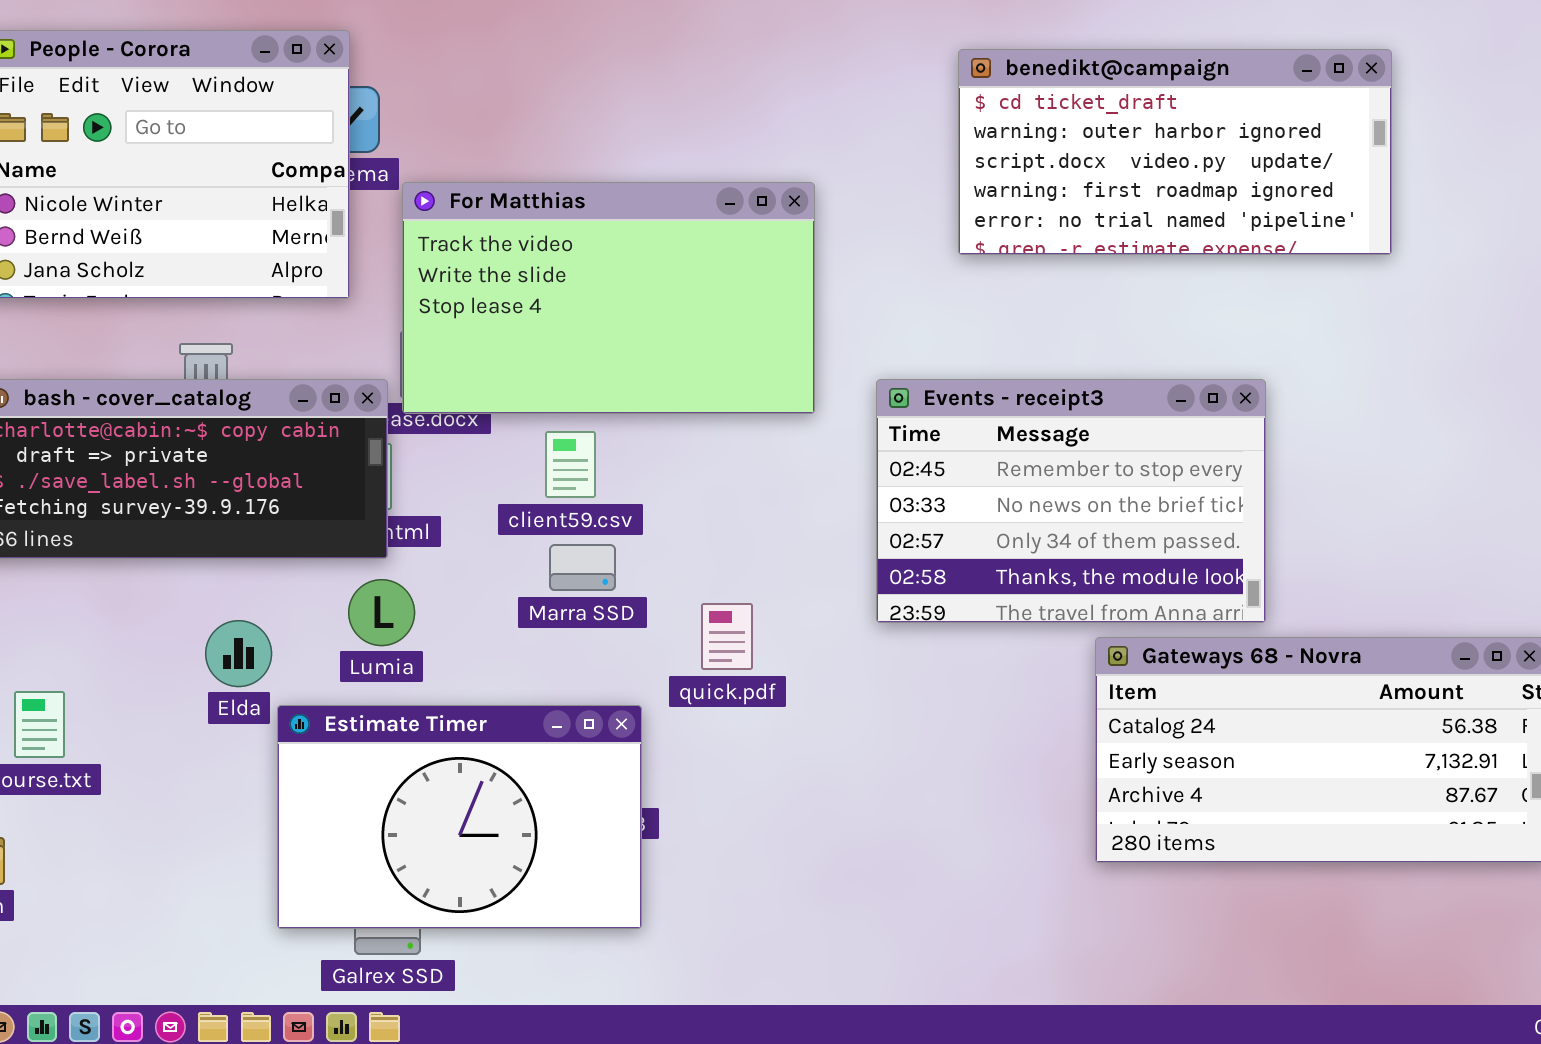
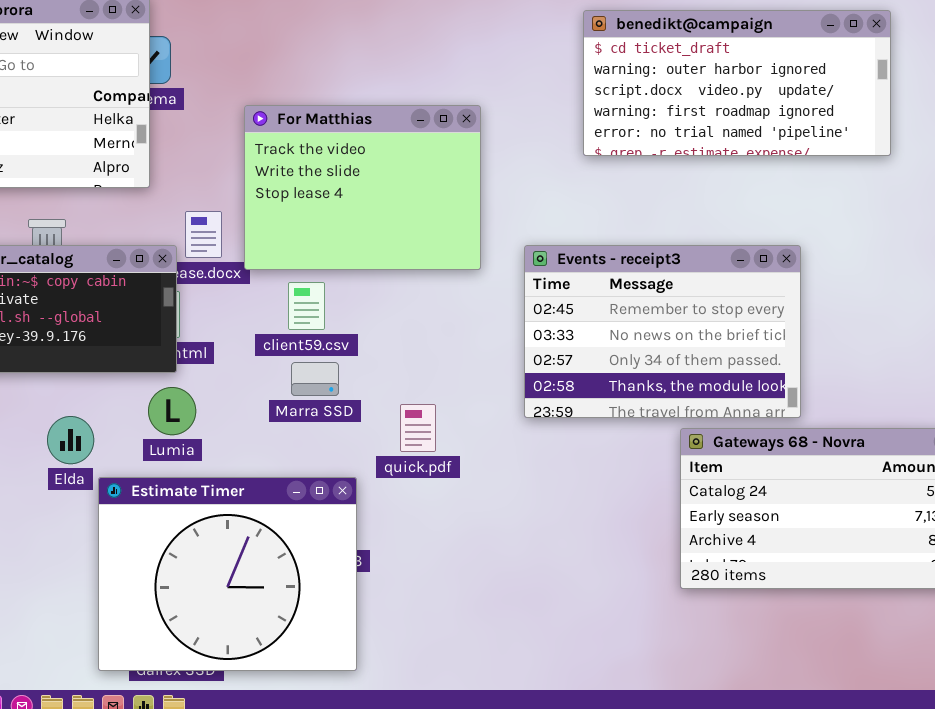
For Matthias: [402,182,815,414] -> [244,105,481,270], resized
Estimate Timer: [277,705,642,929] -> [98,477,357,671], resized

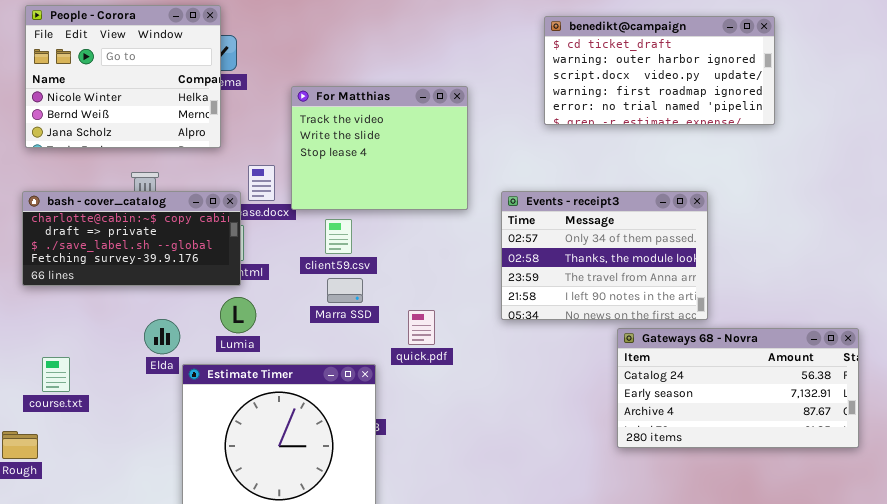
Events - receipt3: [524,245,801,418] -> [501,191,708,320], scrolled down 2 rows

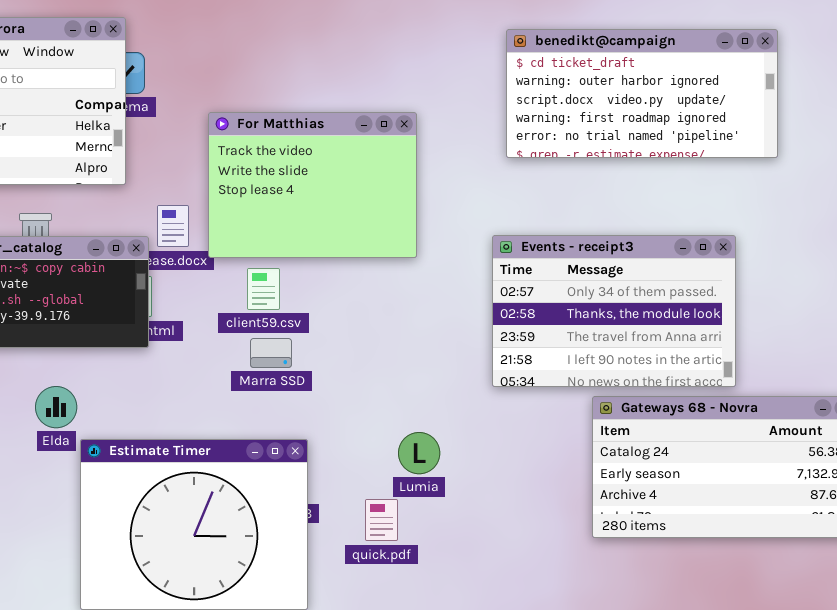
Events - receipt3: [501,191,708,320] -> [492,235,736,387], moved
Lumia: [220,297,256,333] -> [398,432,440,474], moved
quick.pdf: [408,310,435,345] -> [365,499,398,541], moved

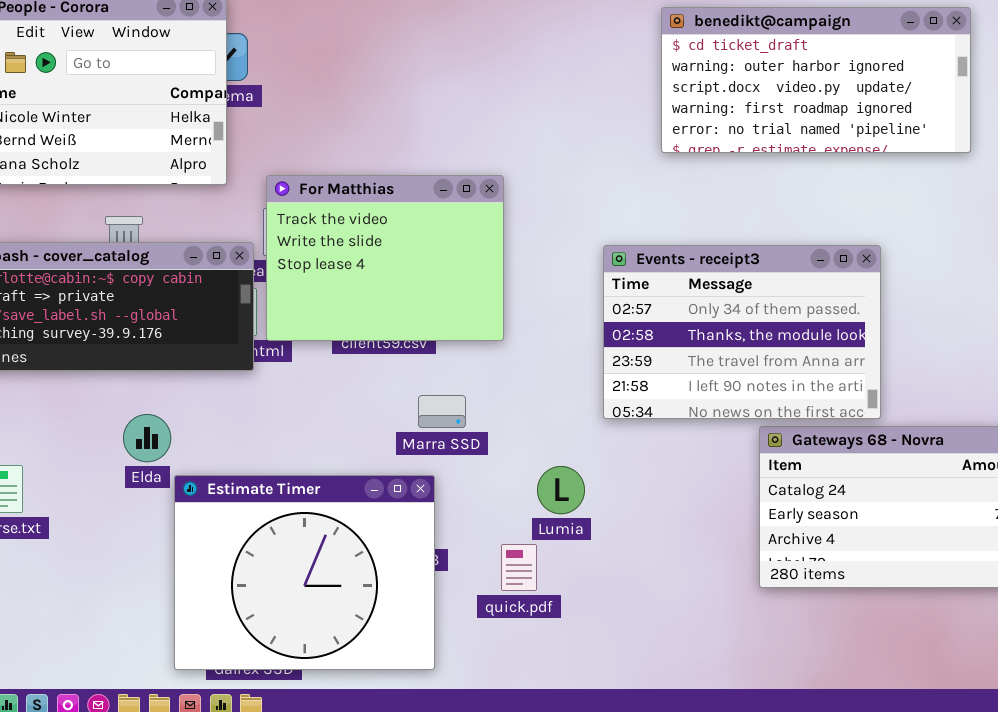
For Matthias: [208,112,417,258] -> [266,175,504,341], moved
Events - receipt3: [492,235,736,387] -> [603,245,881,419], moved
Marra SSD: [250,338,292,368] -> [418,395,466,428], moved

